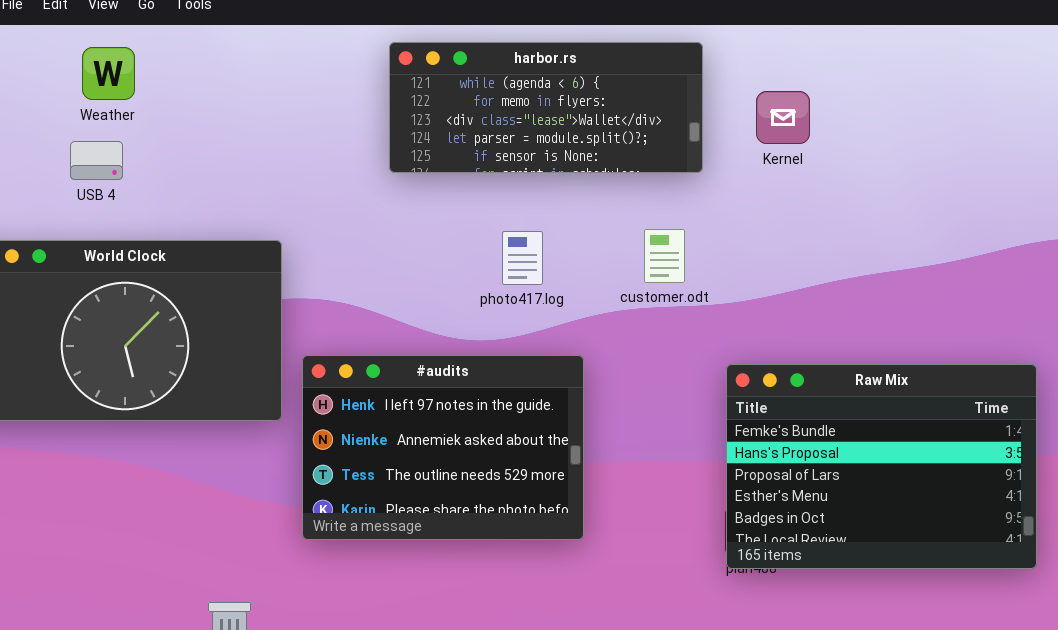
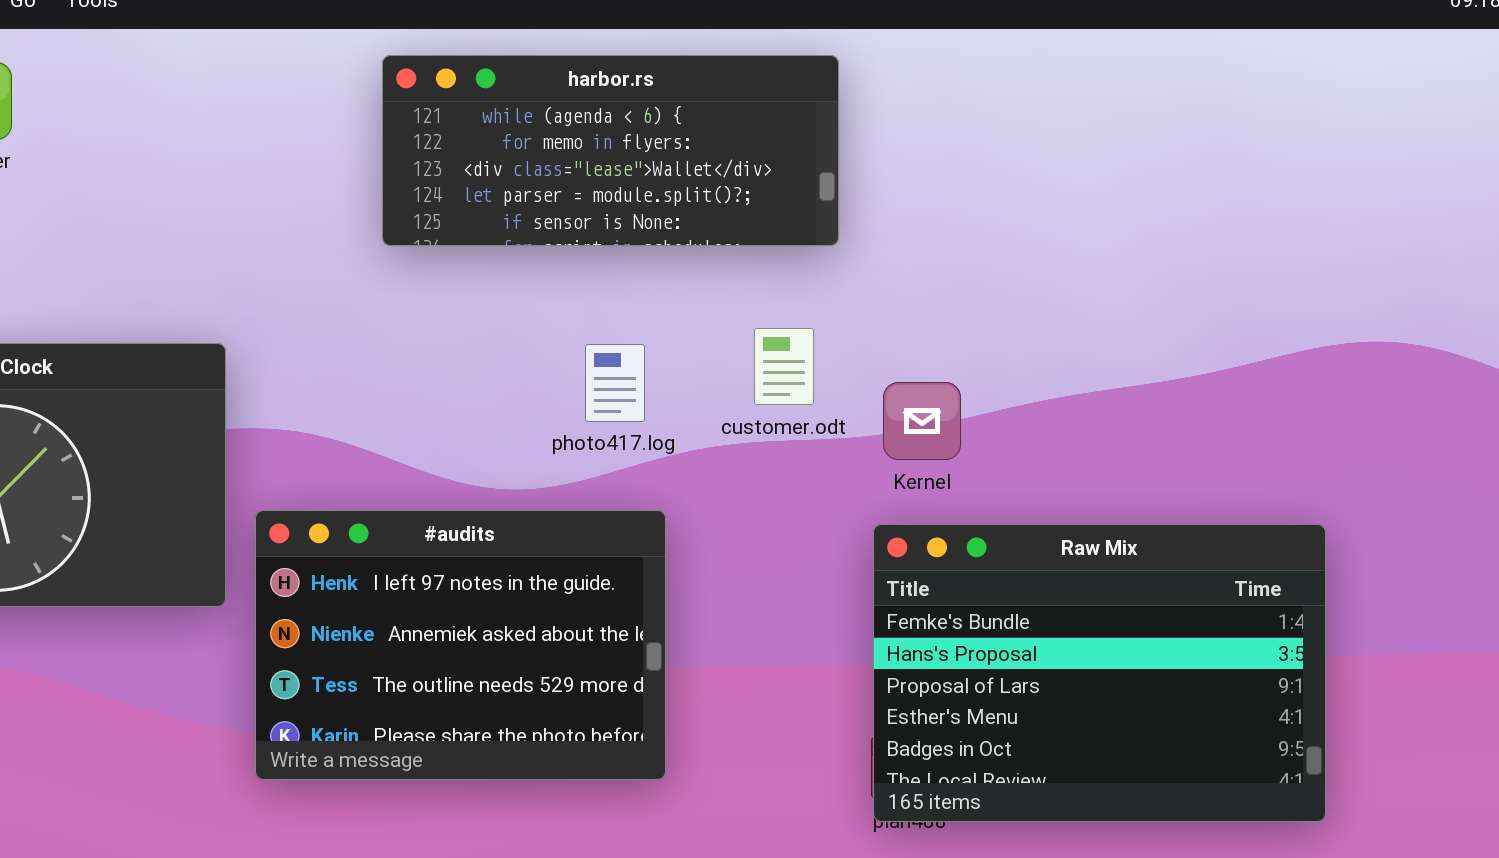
Kernel: [756,91,810,144] -> [883,382,961,460], moved
photo417.log: [502,231,543,285] -> [585,344,645,422], moved

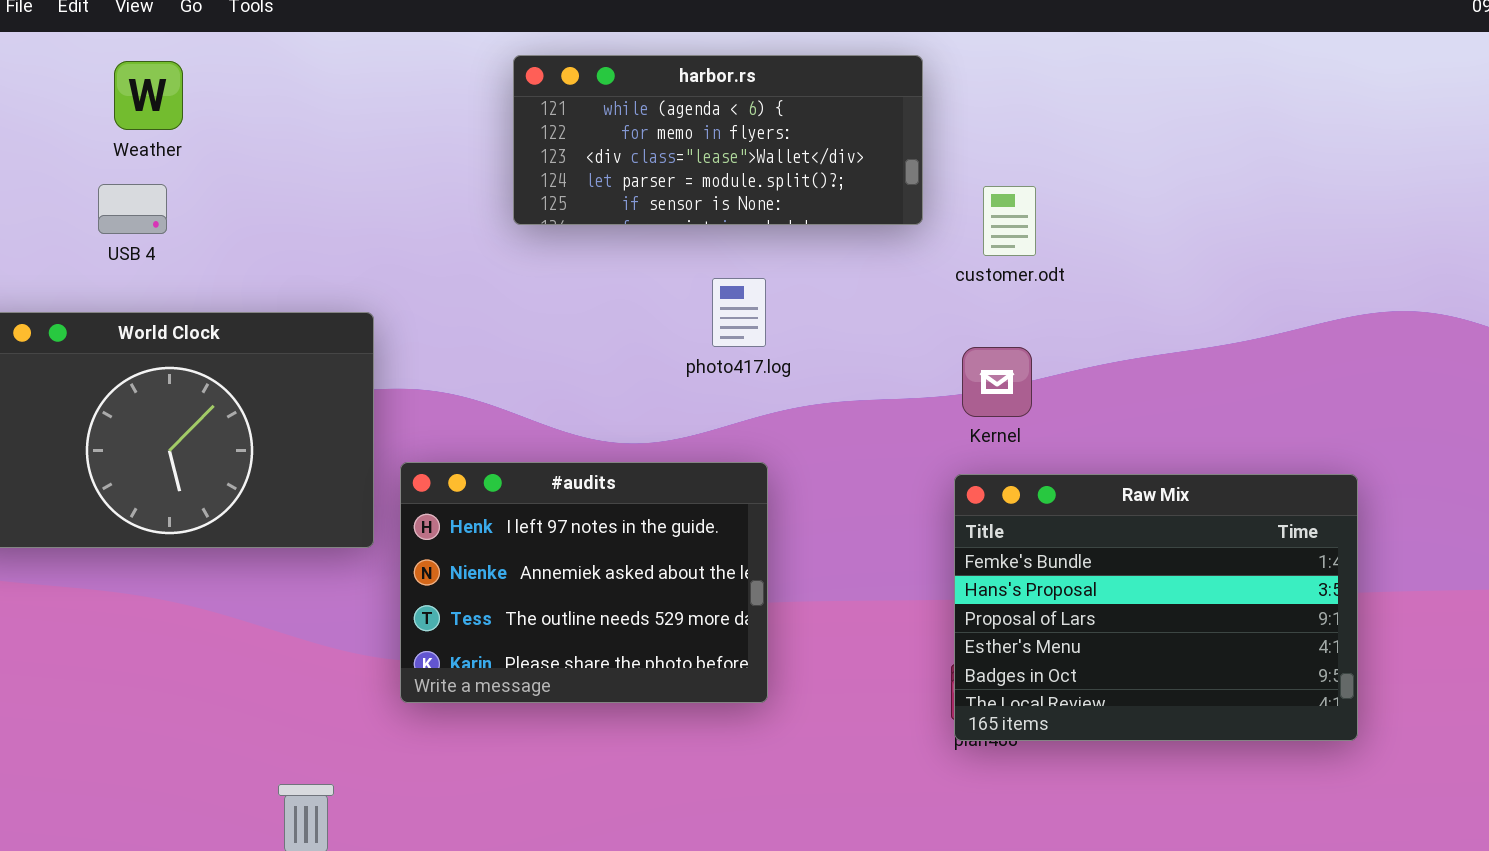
customer.odt: [754,328,814,405] -> [983,186,1036,256], moved
photo417.log: [585,344,645,422] -> [712,278,766,347], moved

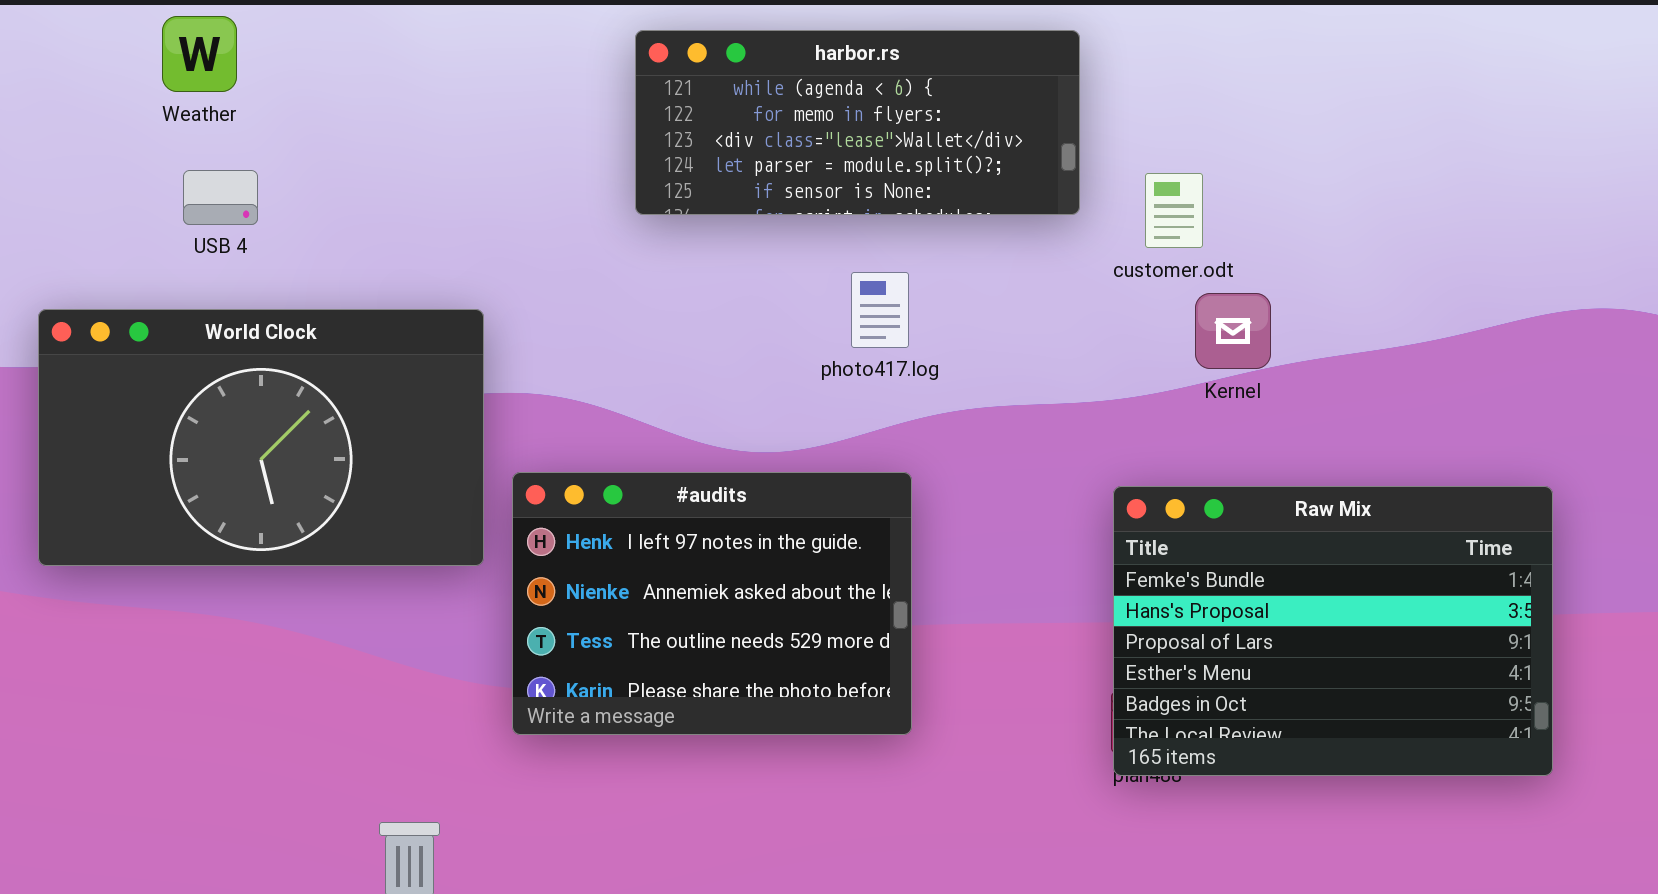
Weather: [114,61,183,130] -> [162,16,237,92], moved
Kernel: [962,347,1032,417] -> [1195,293,1271,369], moved

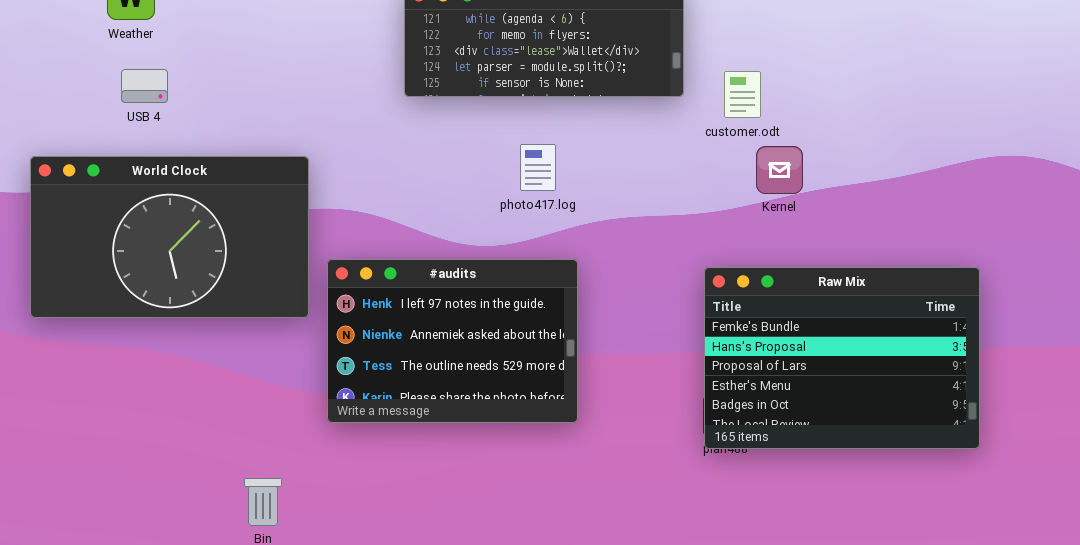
photo417.log: [851,272,909,348] -> [520,144,556,191], moved

